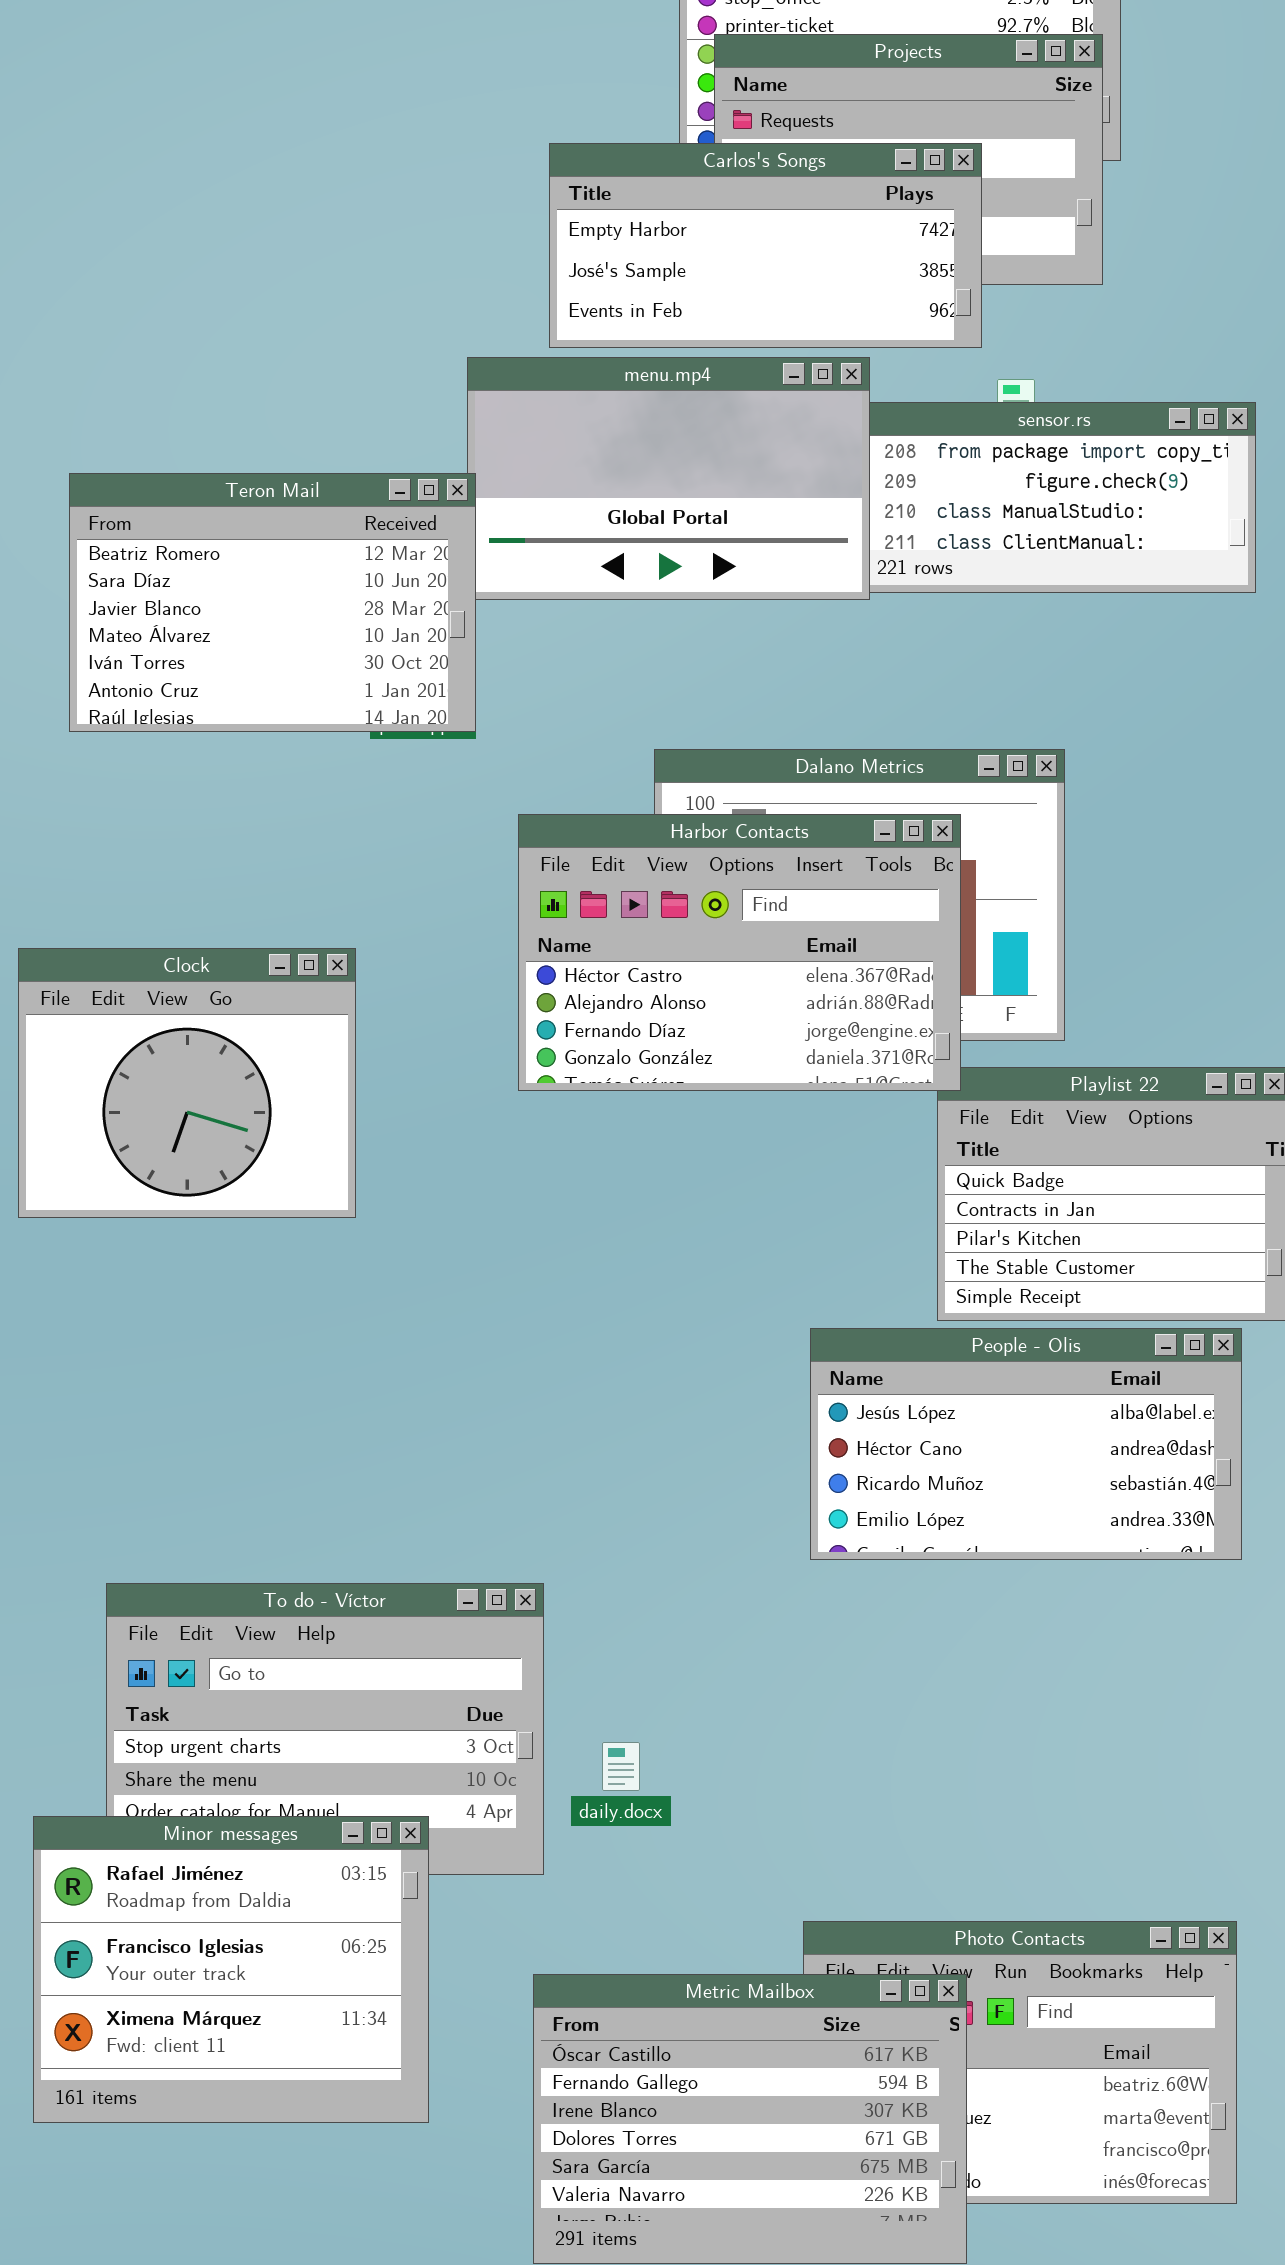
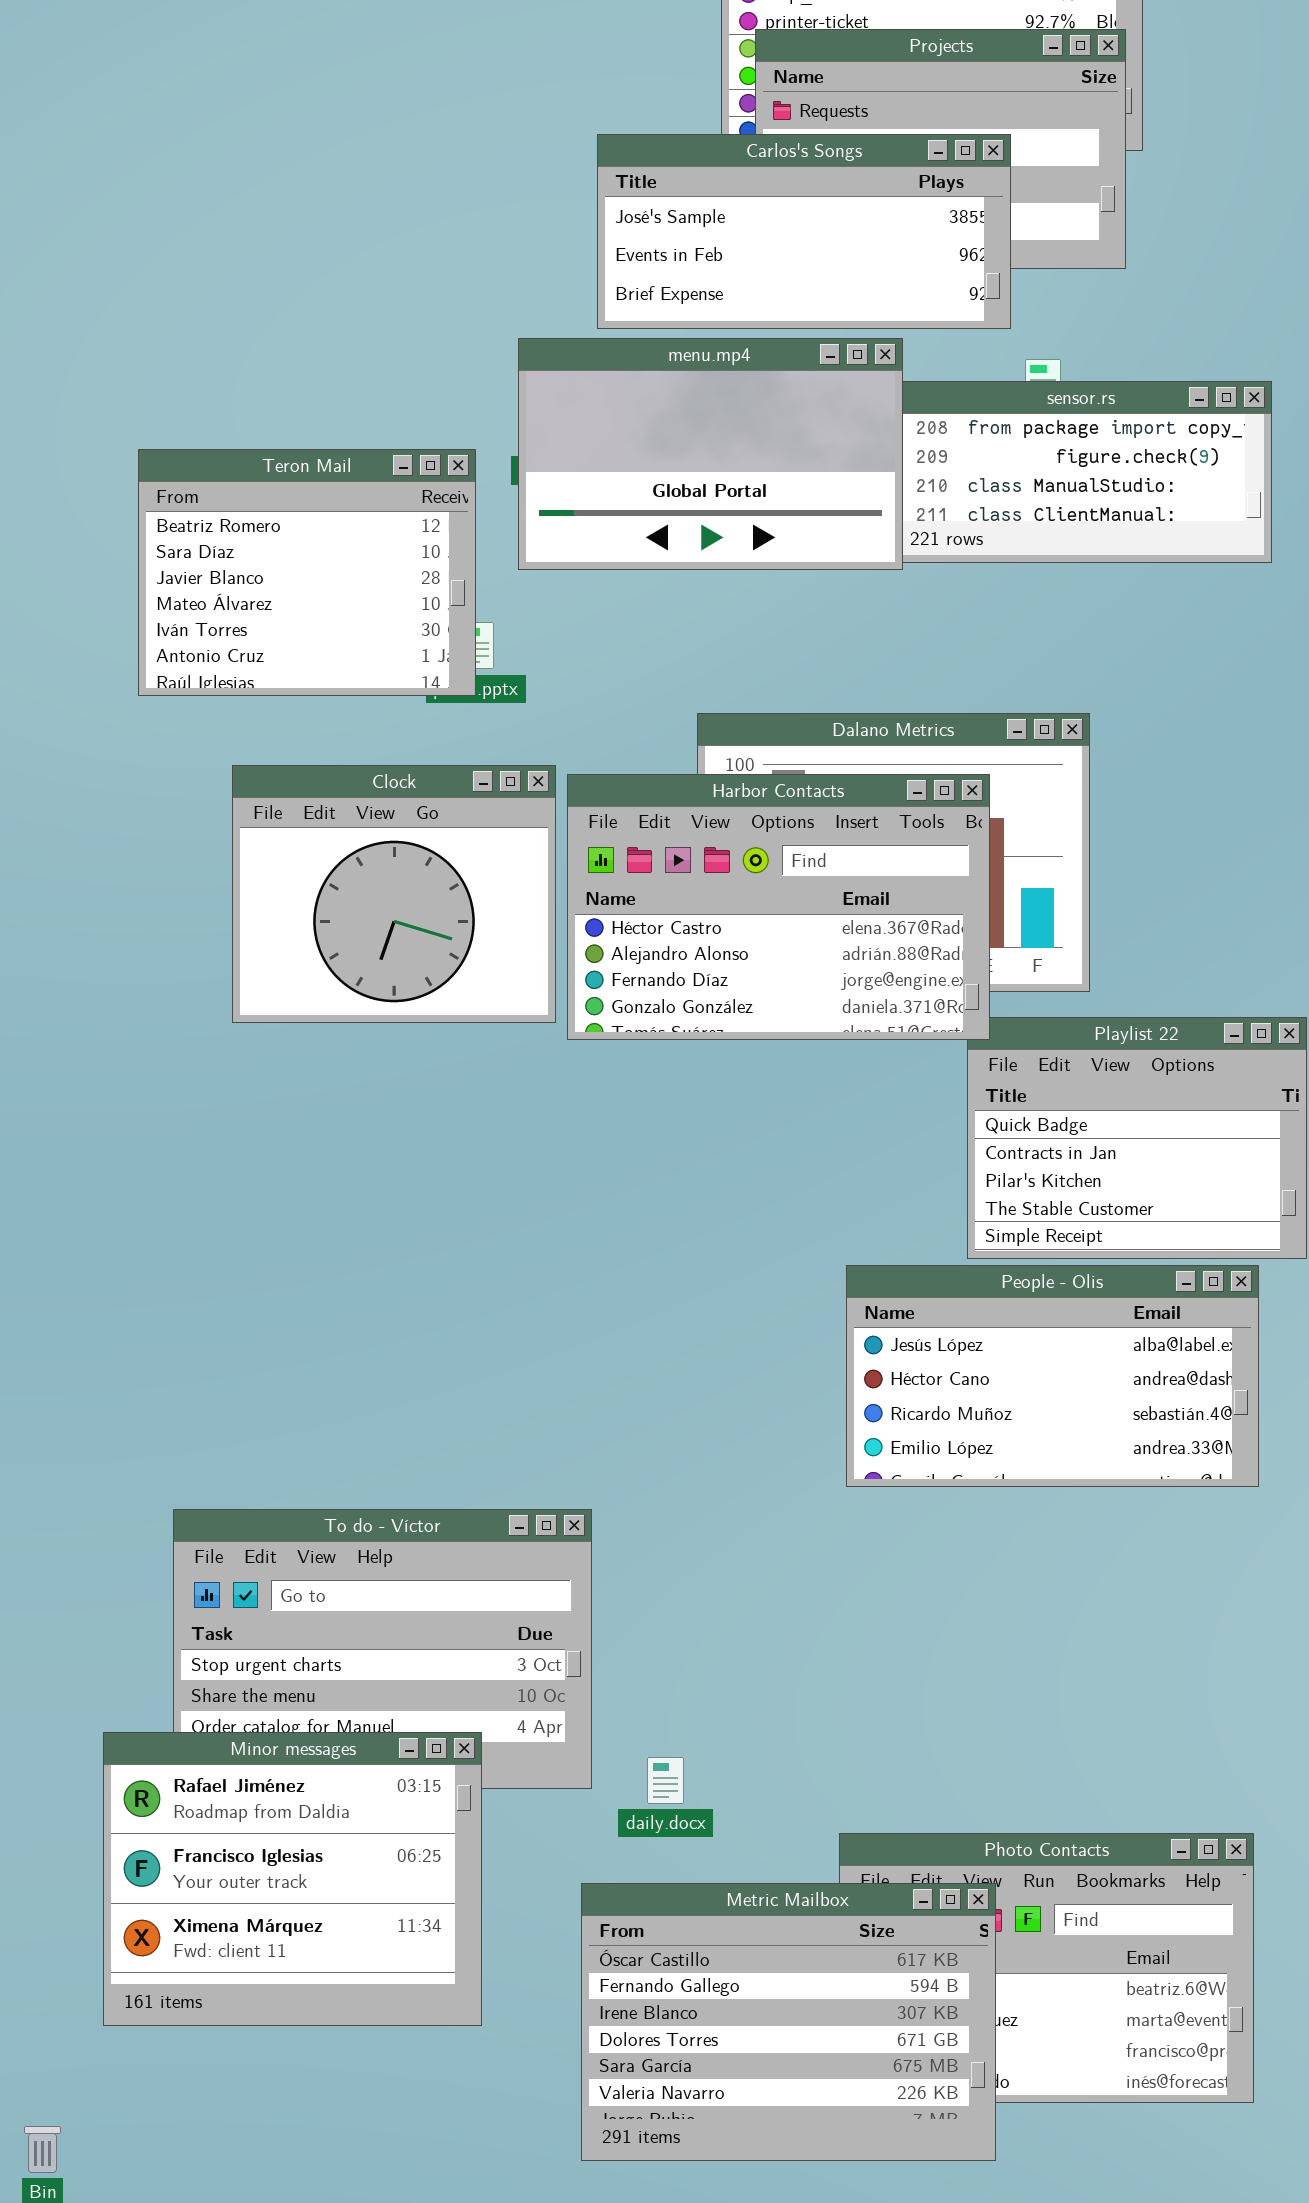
Carlos's Songs: [549,143,982,348] -> [597,134,1011,329], scrolled down 1 row
Teron Mail: [69,473,476,732] -> [138,449,476,696], resized
Clock: [18,948,356,1218] -> [232,765,556,1023], moved
daily.docx: [602,1742,640,1791] -> [647,1757,684,1804], moved

